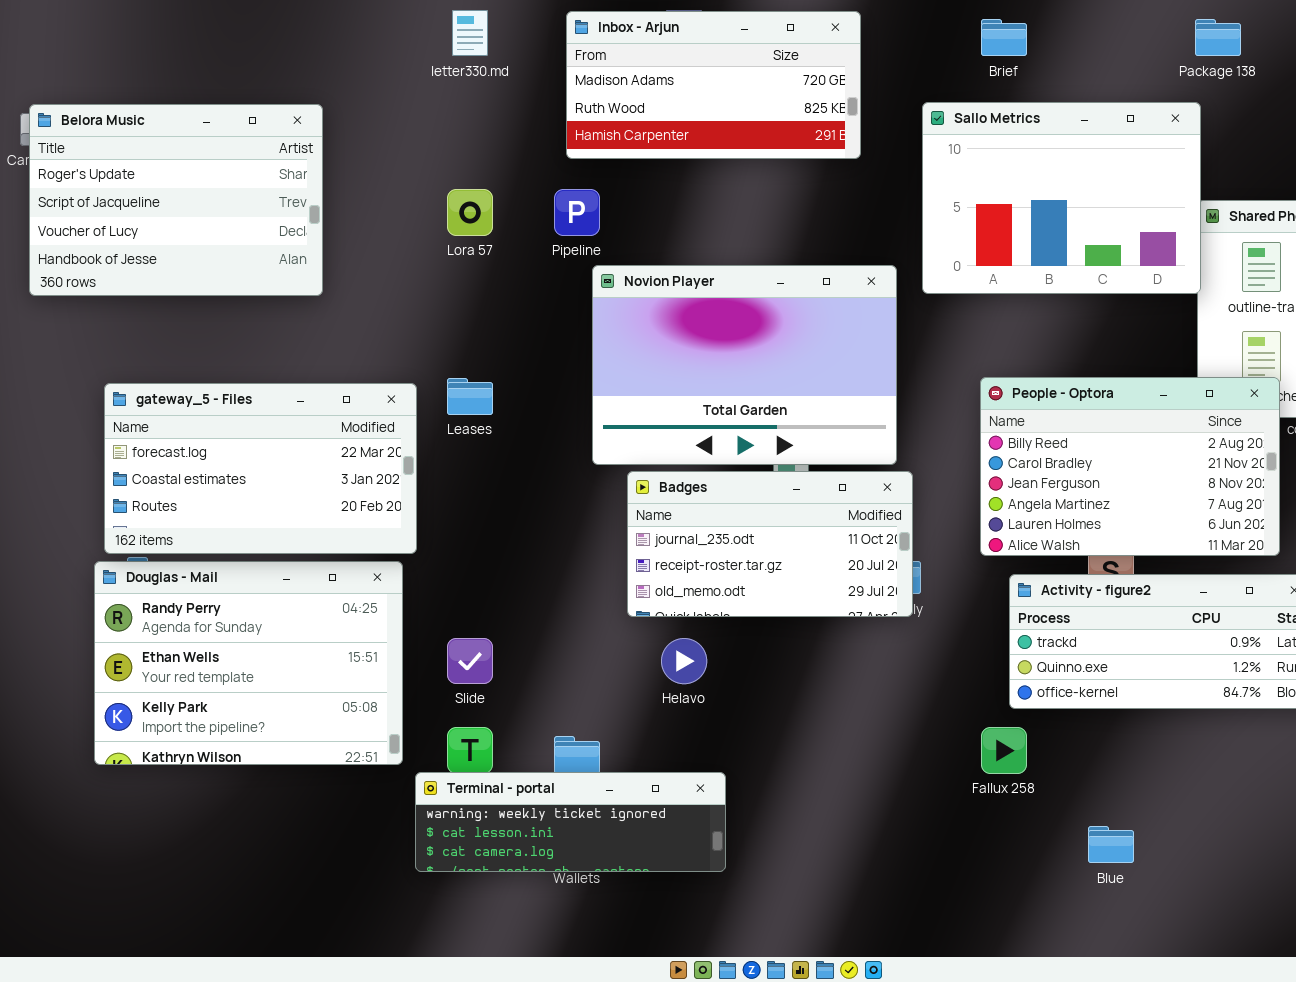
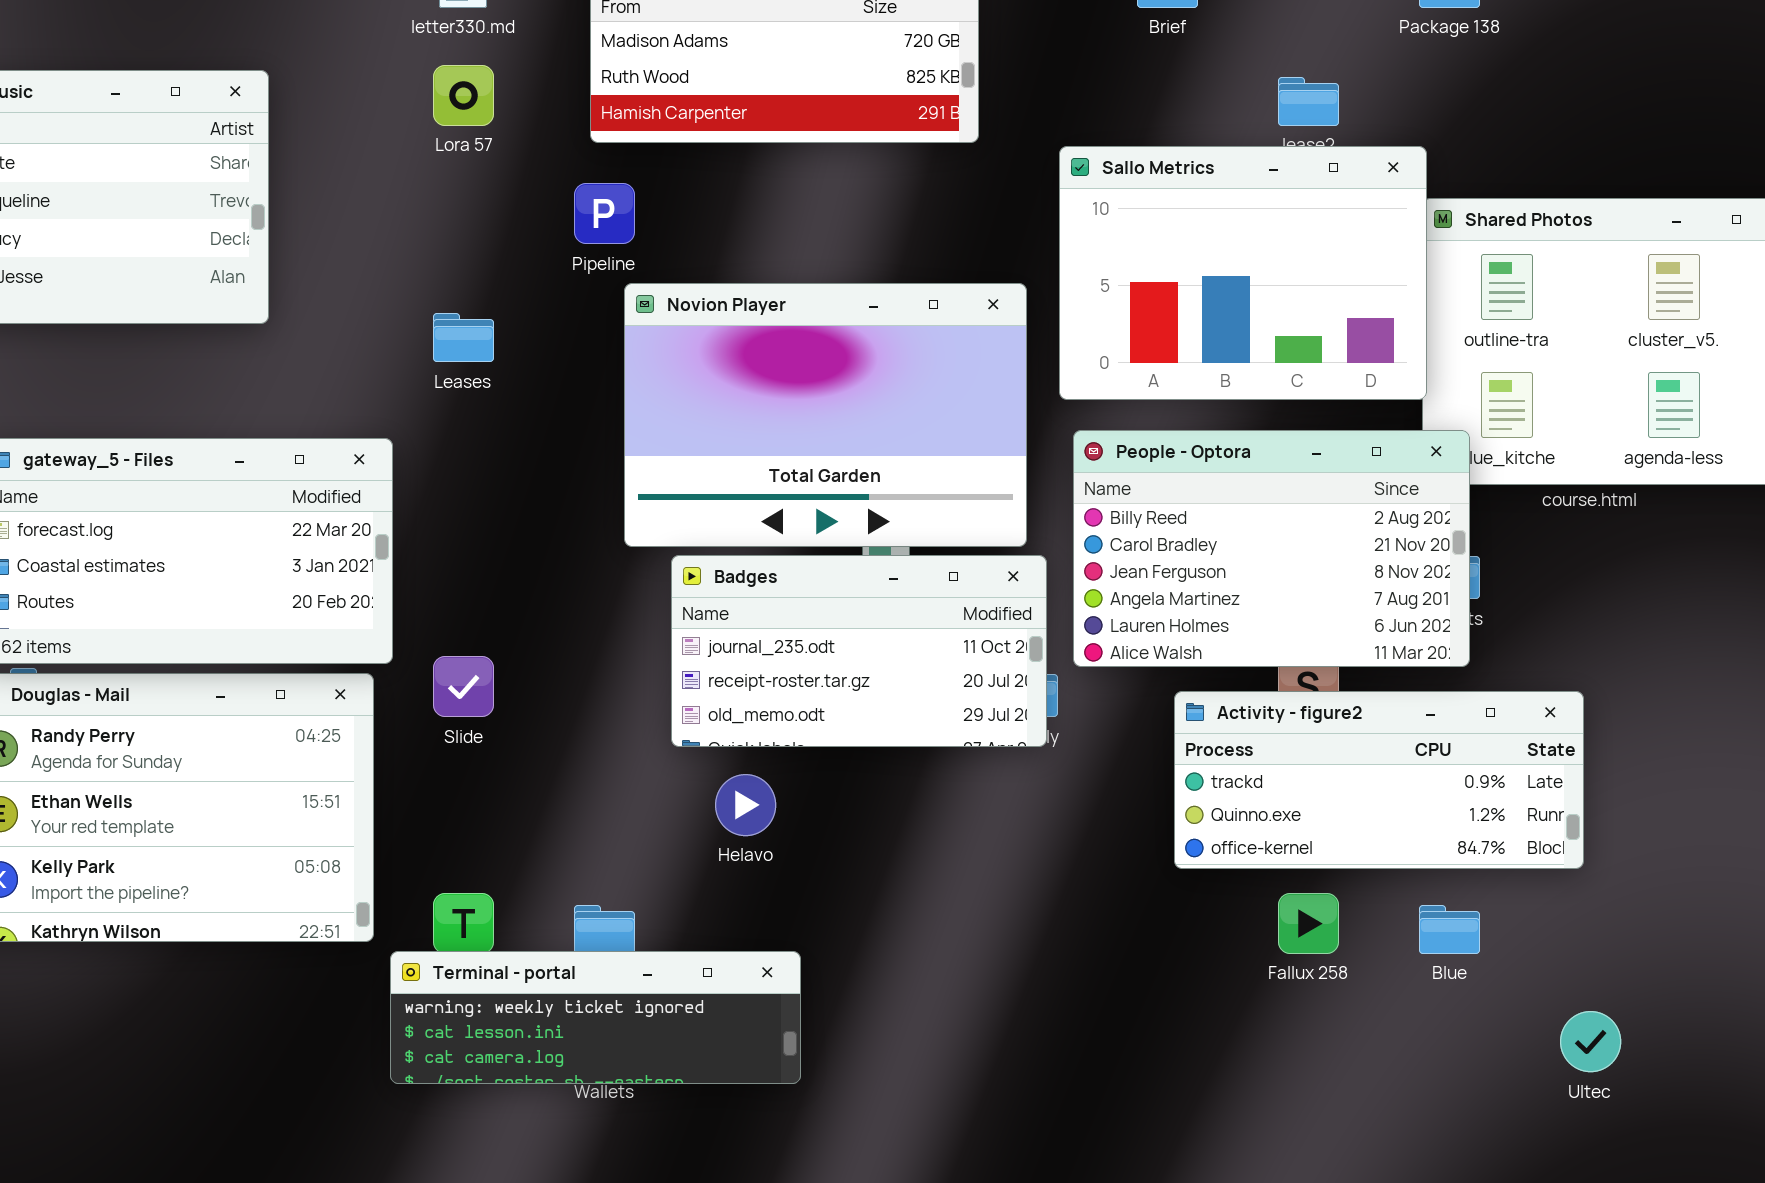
Sallo Metrics: [922,102,1201,294] -> [1059,146,1427,400], moved
Lora 57: [447,189,493,236] -> [433,65,494,126], moved
People - Optora: [980,377,1280,556] -> [1073,430,1470,667], moved
Leases: [447,378,493,415] -> [433,313,494,362], moved
Slide: [447,638,493,684] -> [433,656,494,717], moved
Fallux 258: [981,727,1027,774] -> [1278,893,1339,954], moved
Blue: [1088,826,1134,863] -> [1419,905,1480,954], moved

